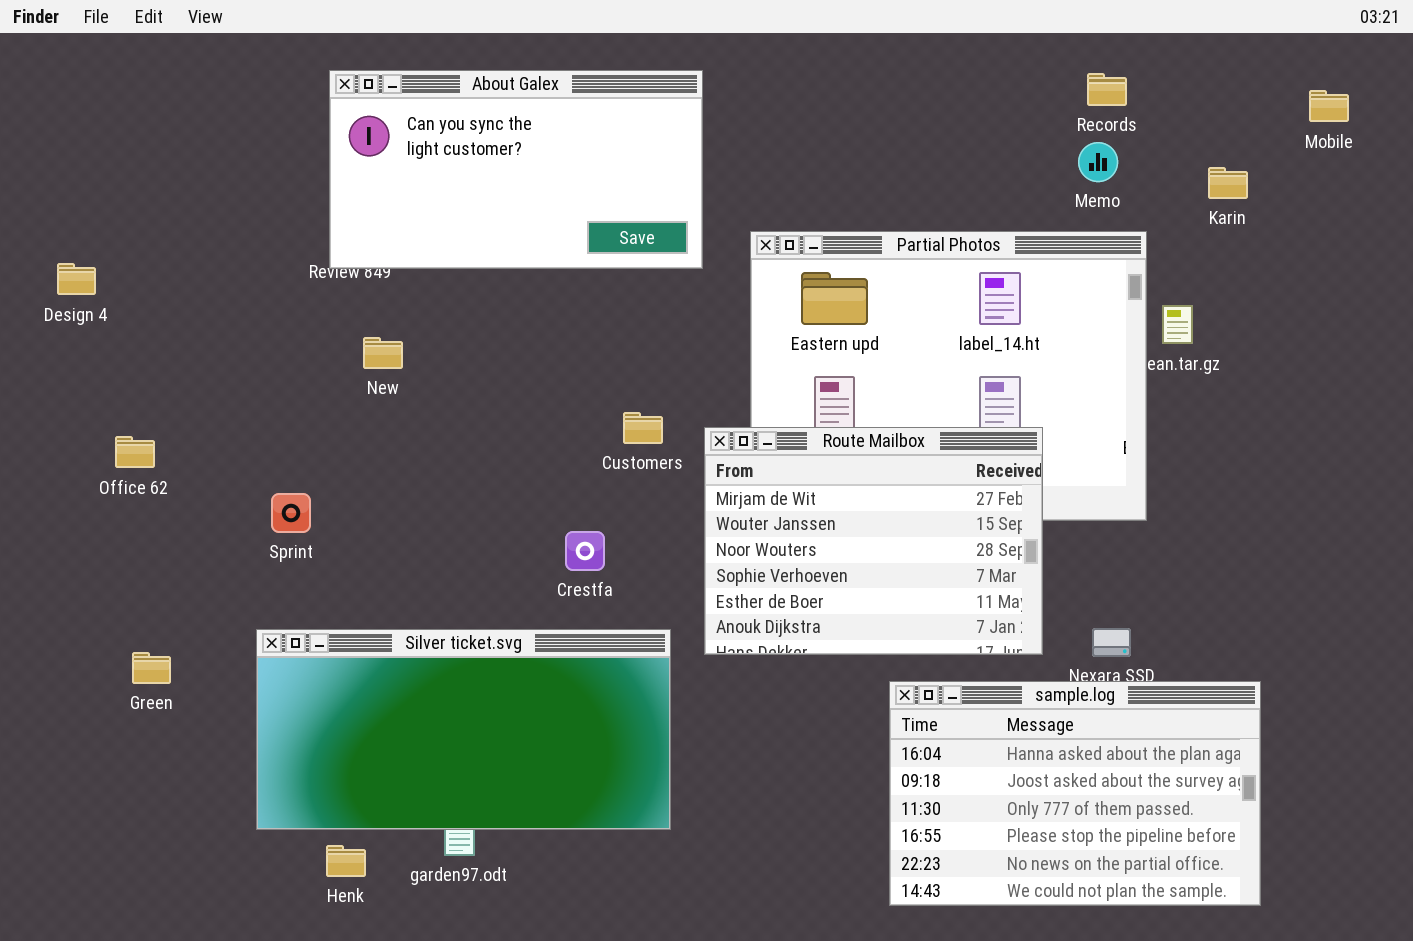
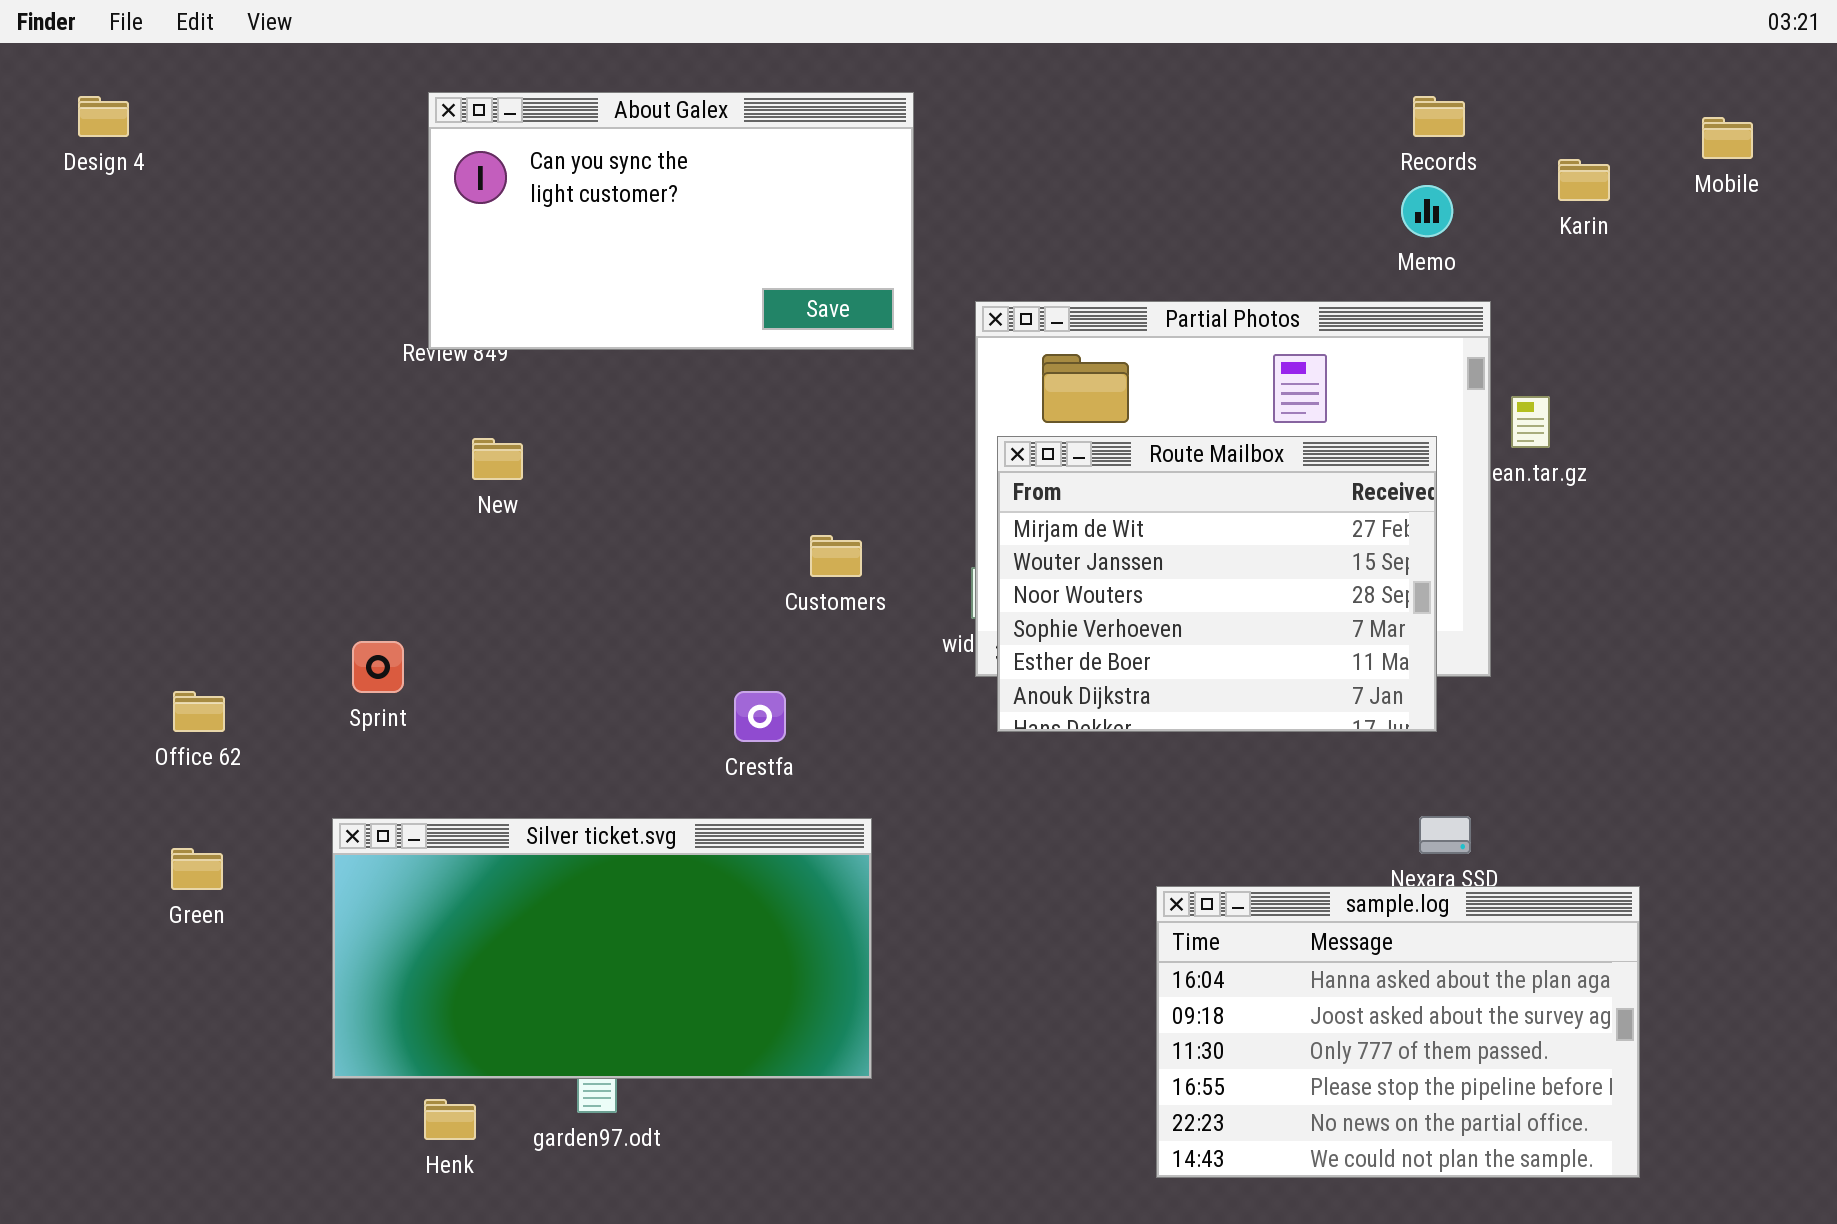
Karin: [1208,167,1248,199] -> [1558,159,1610,201], moved
Design 4: [57,263,96,295] -> [78,96,129,137], moved
Route Mailbox: [704,427,1043,655] -> [997,436,1437,732], moved
Office 62: [115,436,155,468] -> [173,691,225,732], moved

